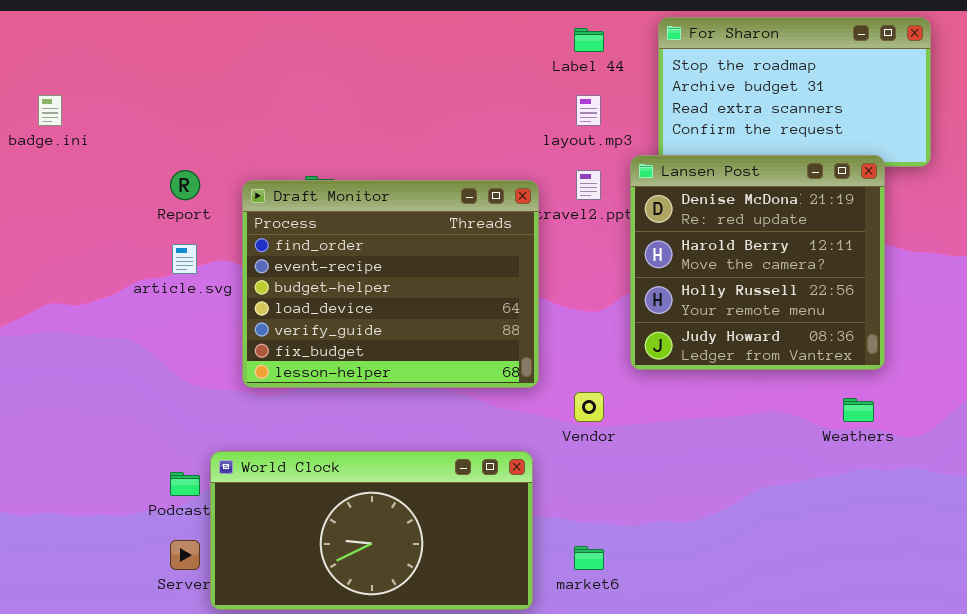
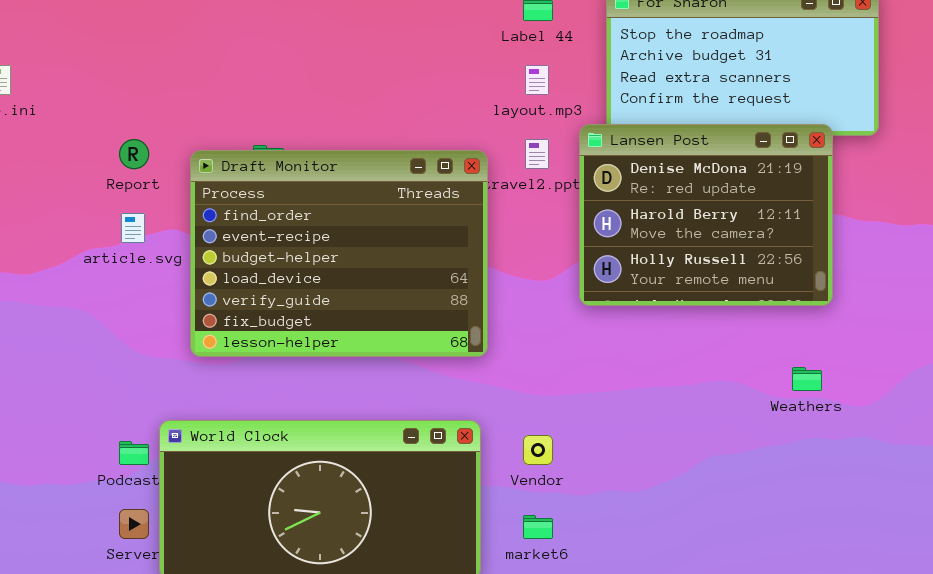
Lansen Post: [630,155,885,370] -> [579,124,833,306], resized
Vendor: [574,392,604,422] -> [523,435,553,465], moved

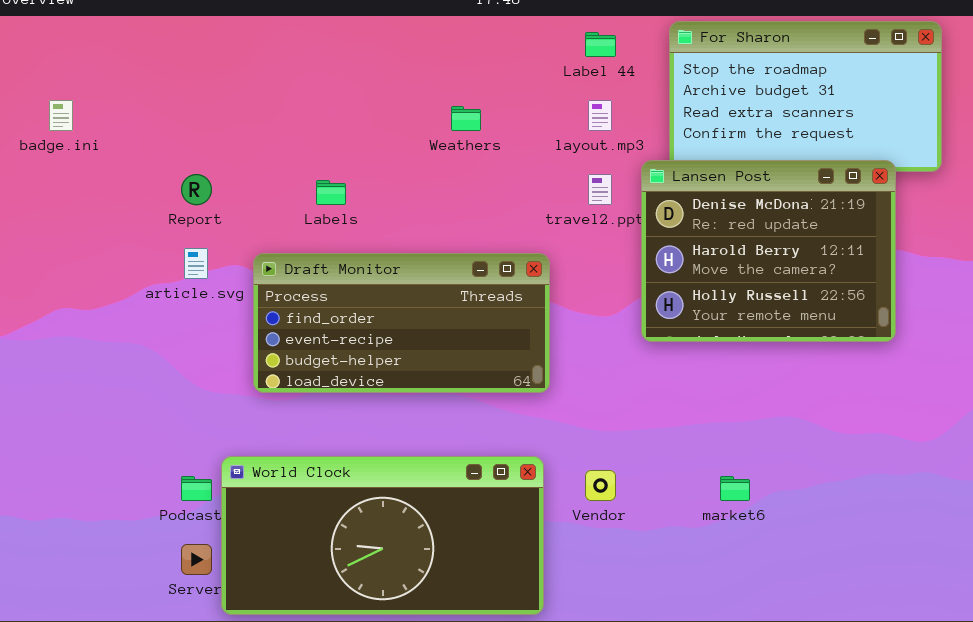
Draft Monitor: [190,150,488,357] -> [253,253,550,393], resized
Weathers: [792,367,822,391] -> [451,106,481,131], moved
market6: [523,515,553,539] -> [720,476,750,501], moved

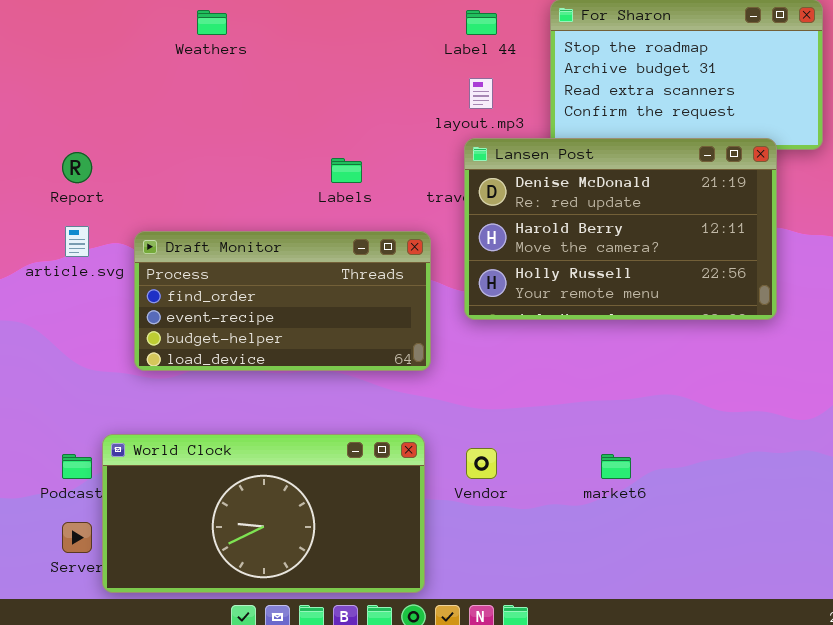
Weathers: [451,106,481,131] -> [197,10,227,35], moved
Lansen Post: [641,160,896,342] -> [464,138,777,320], resized
Labels: [316,180,346,205] -> [331,158,362,183], moved

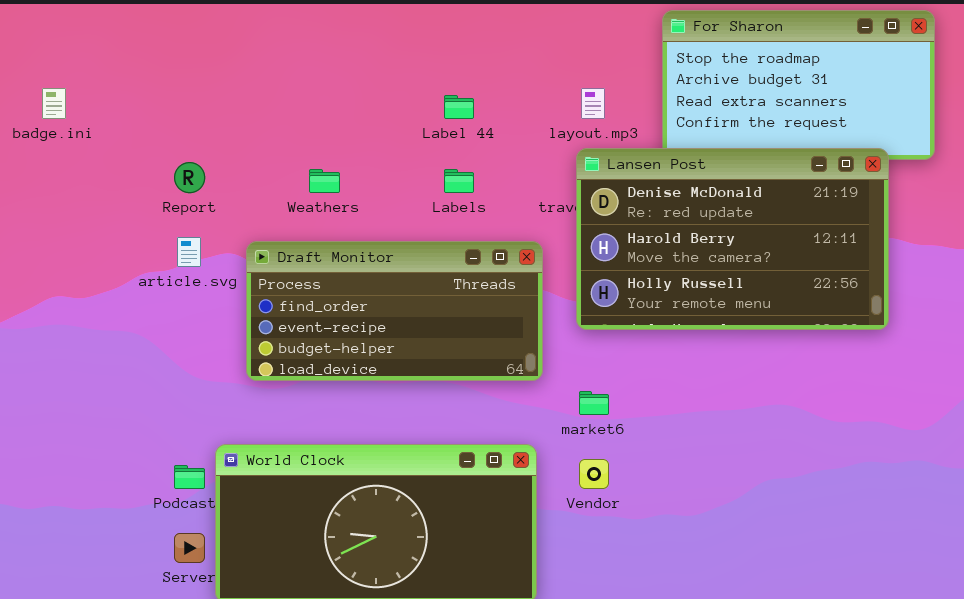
Weathers: [197,10,227,35] -> [309,169,340,193], moved
Label 44: [466,10,497,35] -> [444,95,474,119], moved
market6: [601,454,631,479] -> [579,391,609,415], moved

